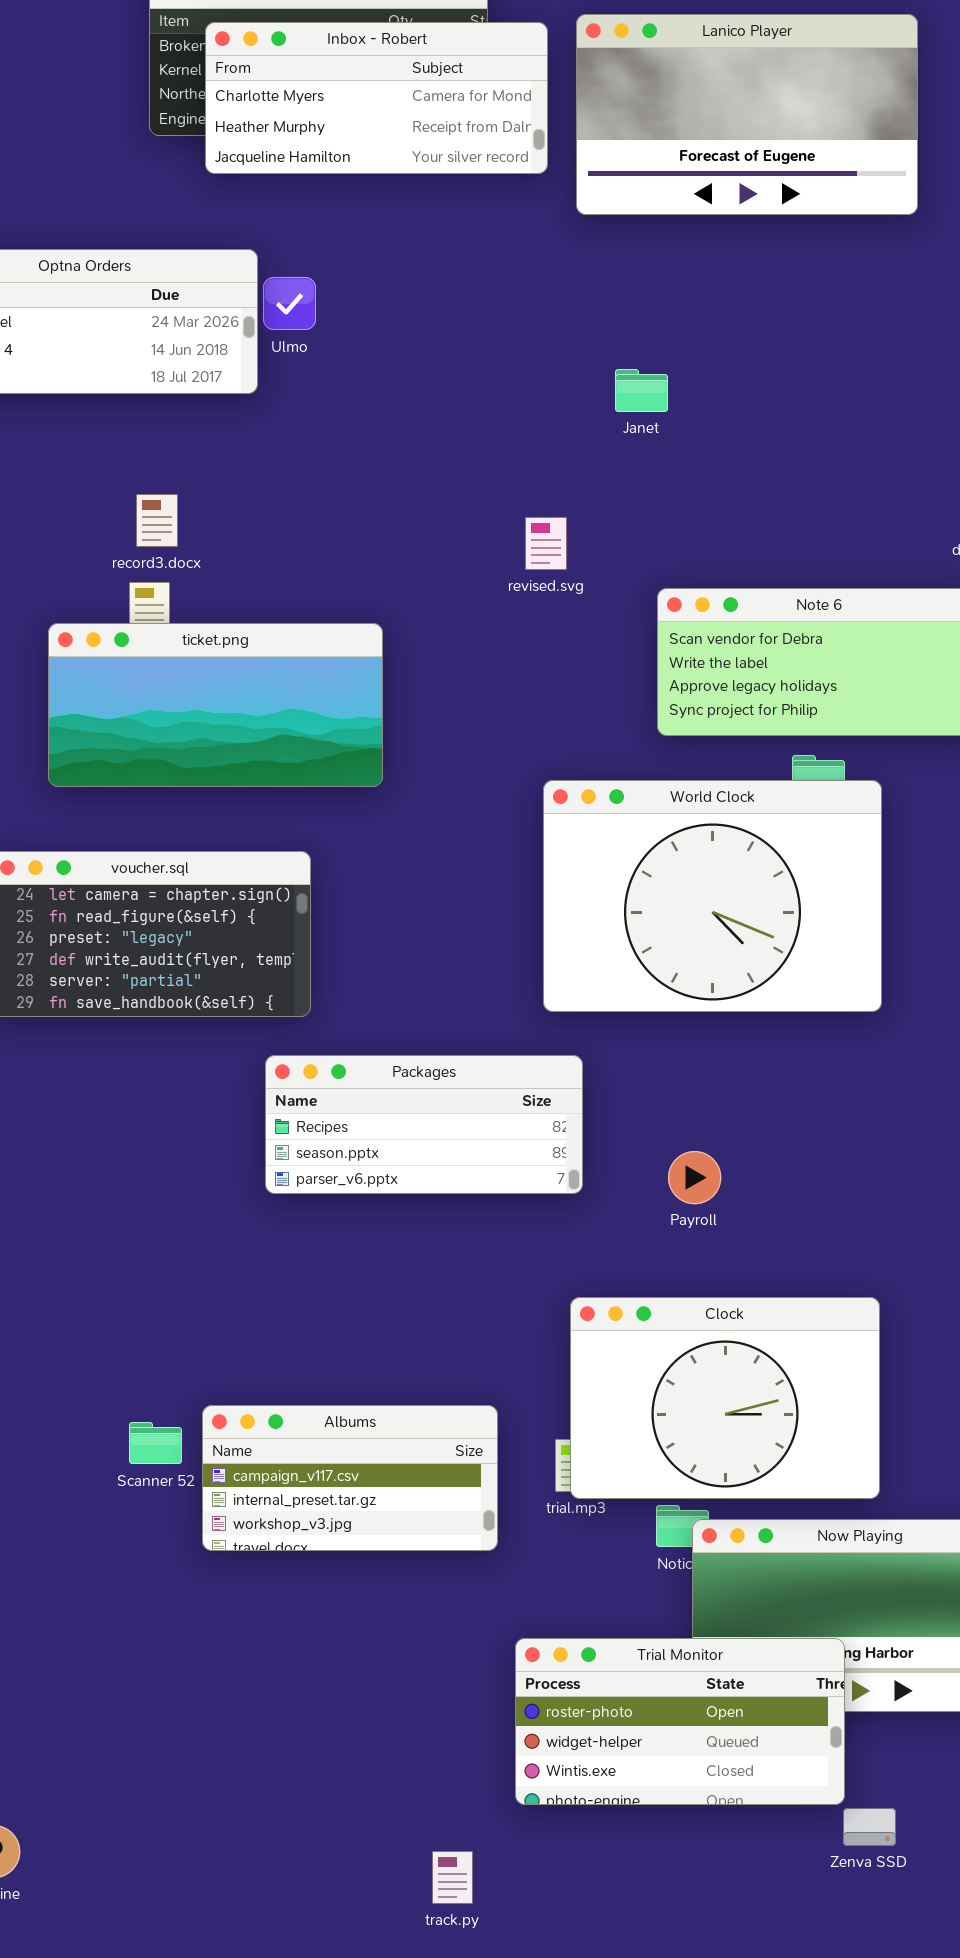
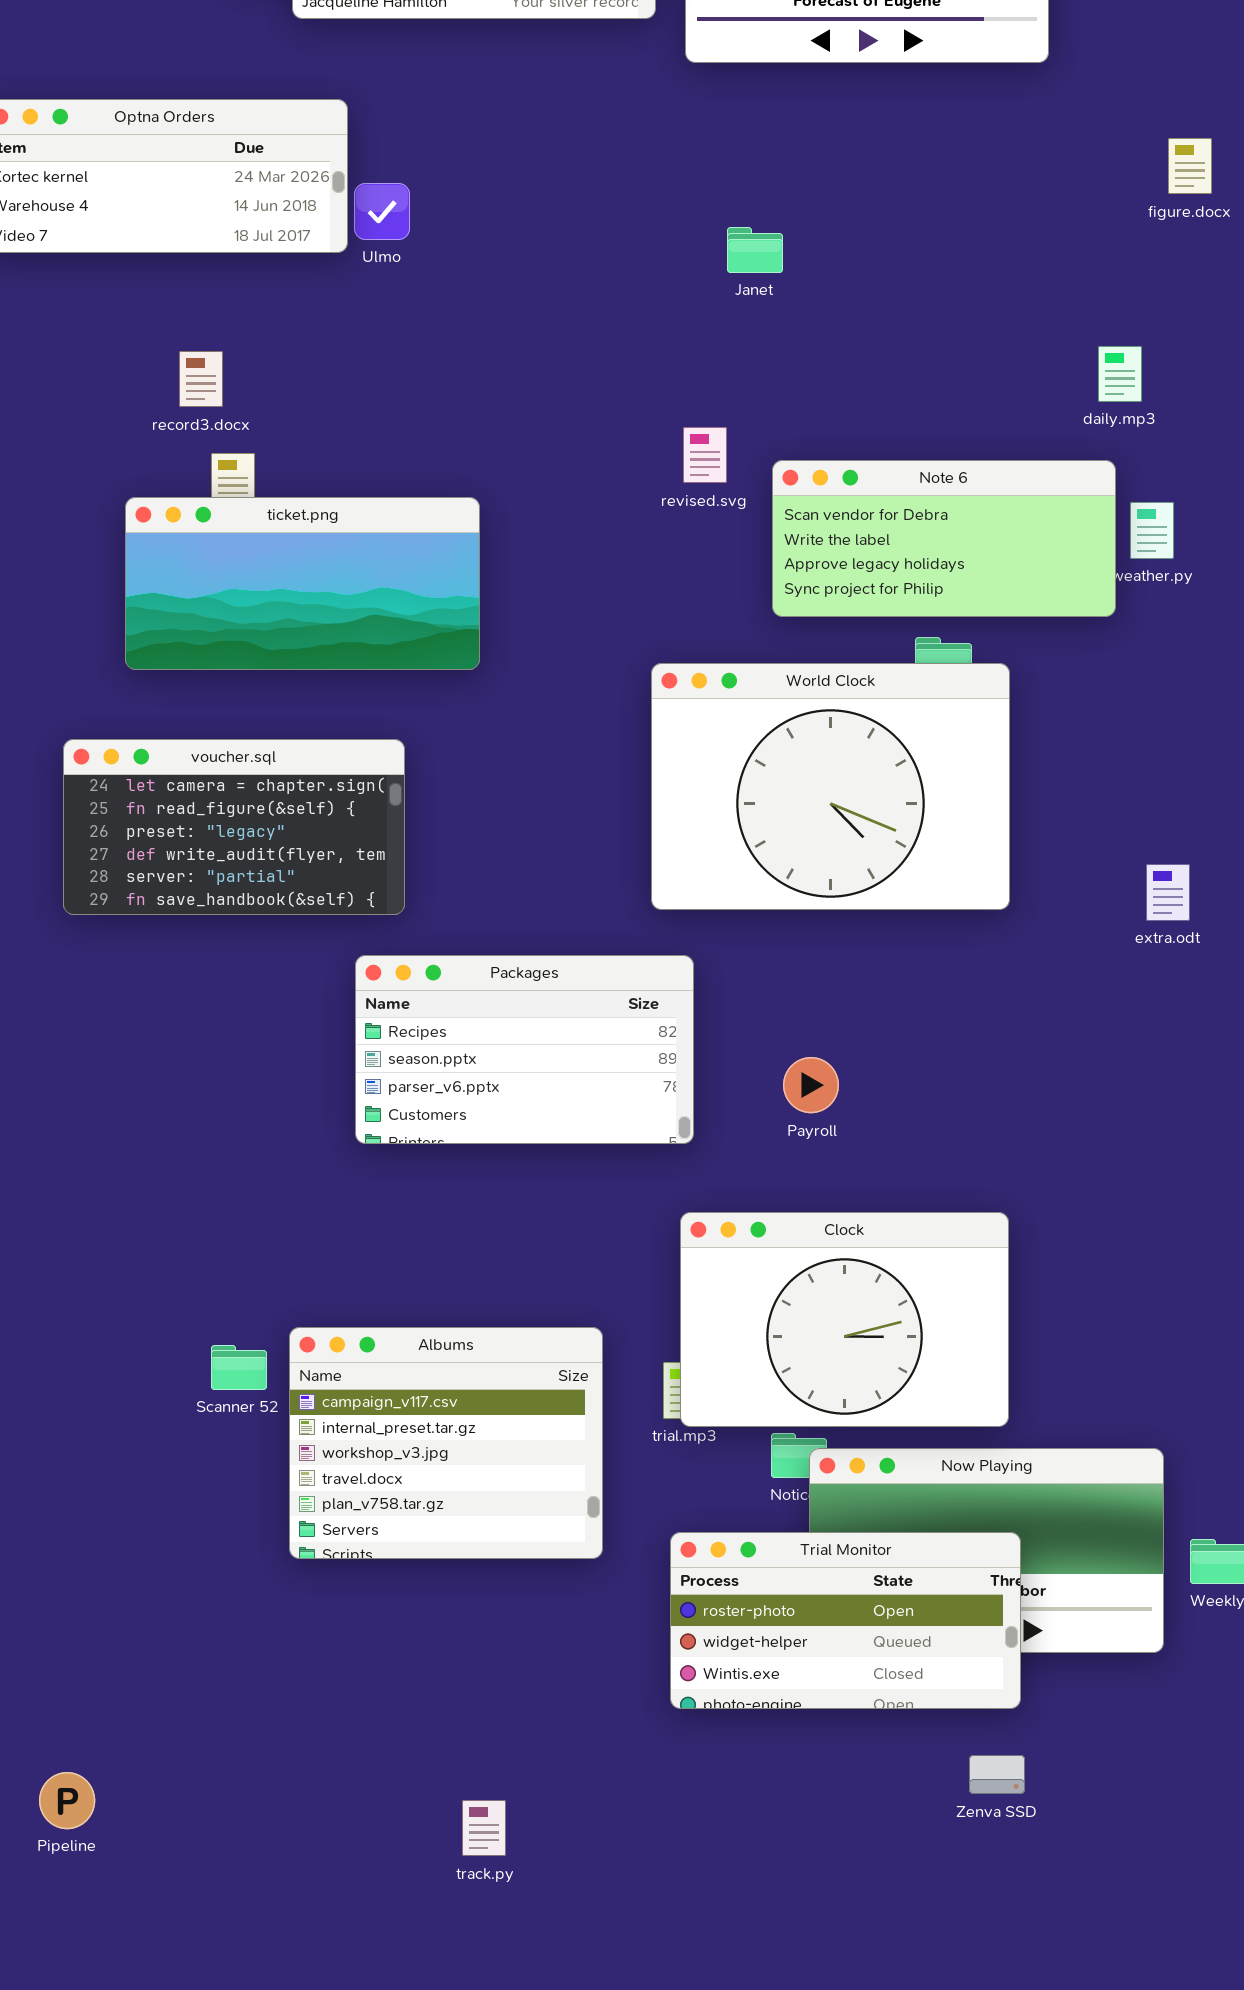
Ulmo: [263,277,316,330] -> [354,183,410,240], moved
record3.docx: [136,494,178,547] -> [179,351,223,407], moved
revised.svg: [525,517,567,570] -> [683,427,727,483], moved
Packages: [265,1055,583,1194] -> [355,955,694,1144], resized
Albums: [202,1405,498,1551] -> [289,1327,603,1559], resized
Trial Monitor: [515,1638,845,1805] -> [670,1532,1021,1709], moved
track.py: [432,1851,473,1904] -> [462,1800,506,1856], moved

